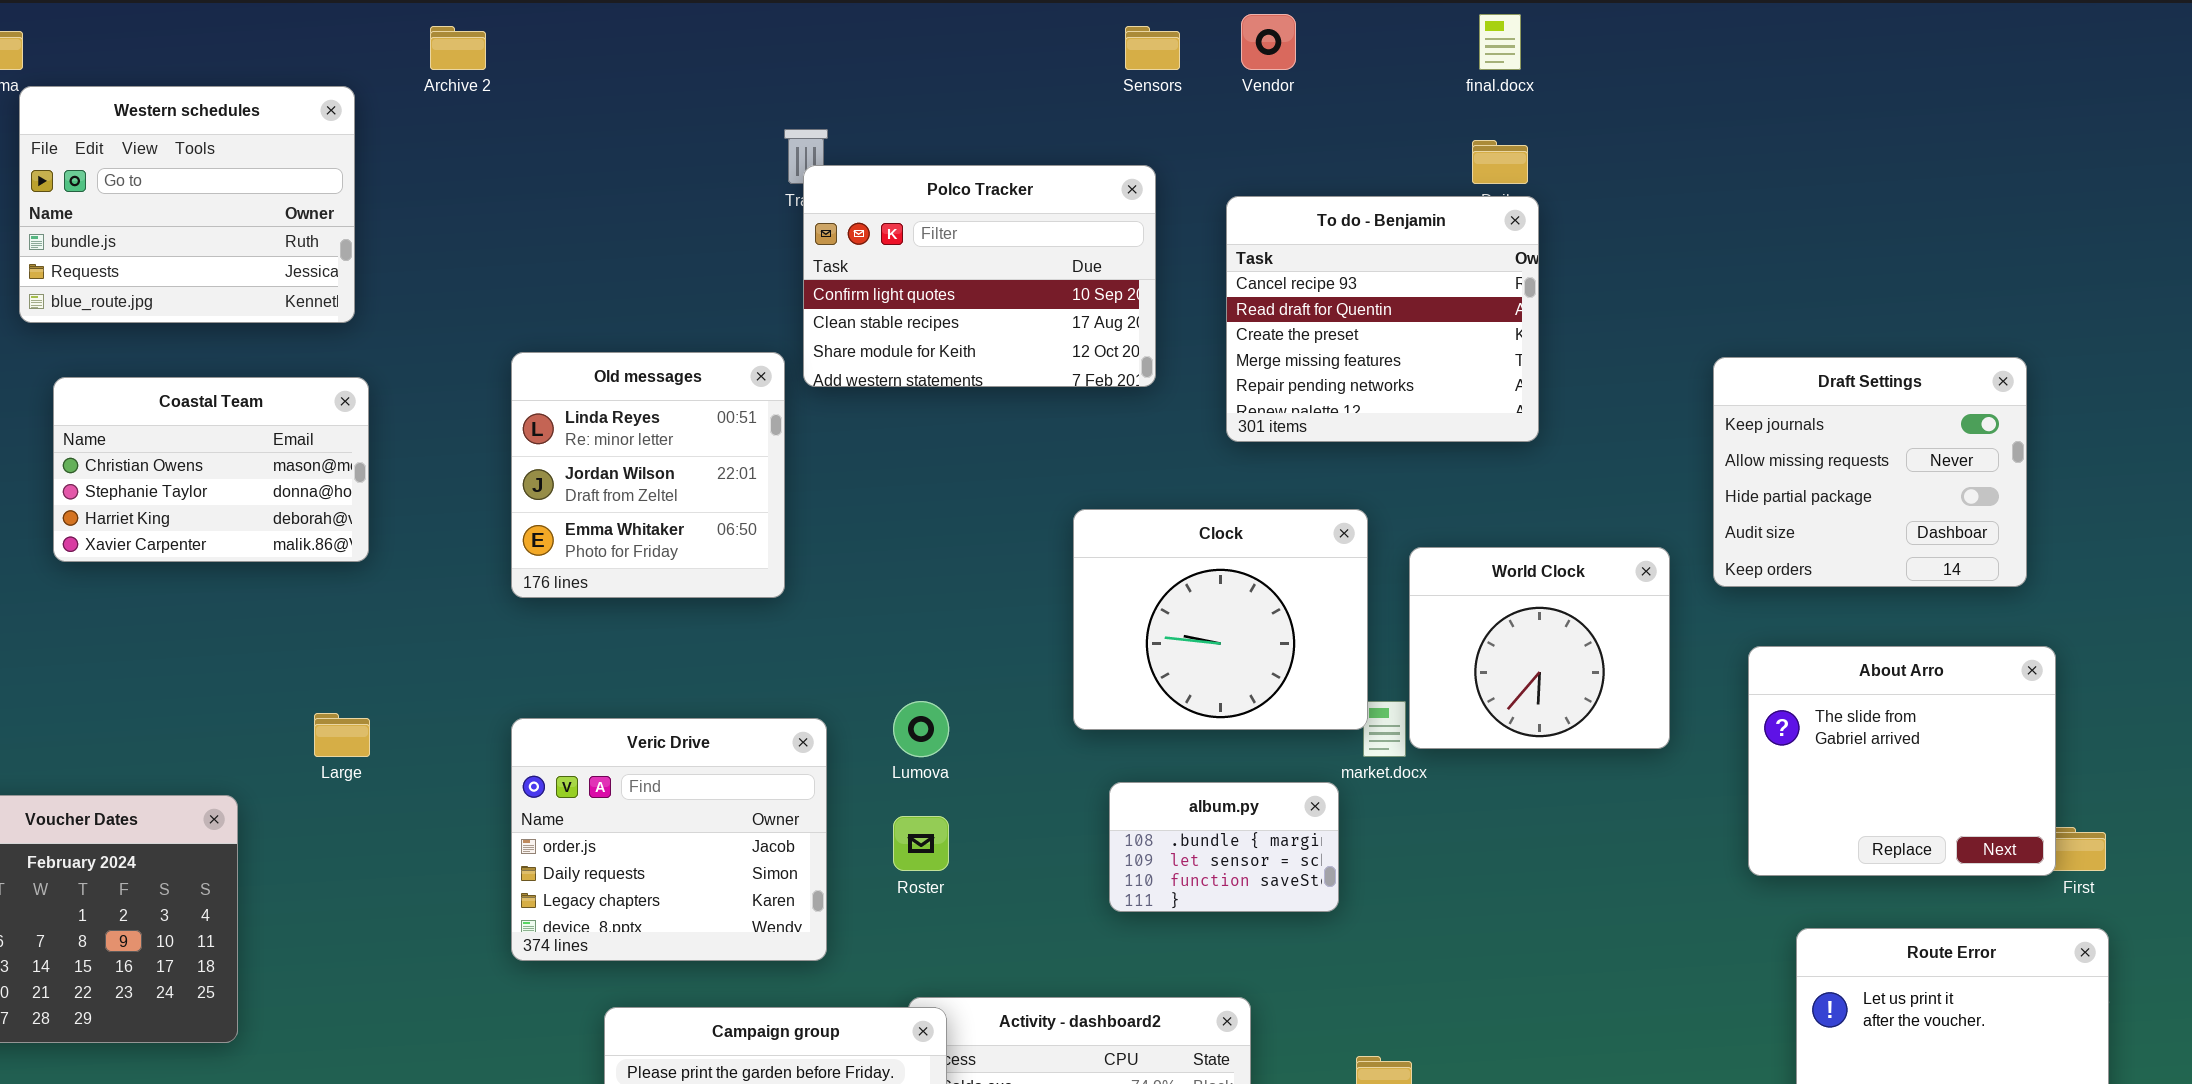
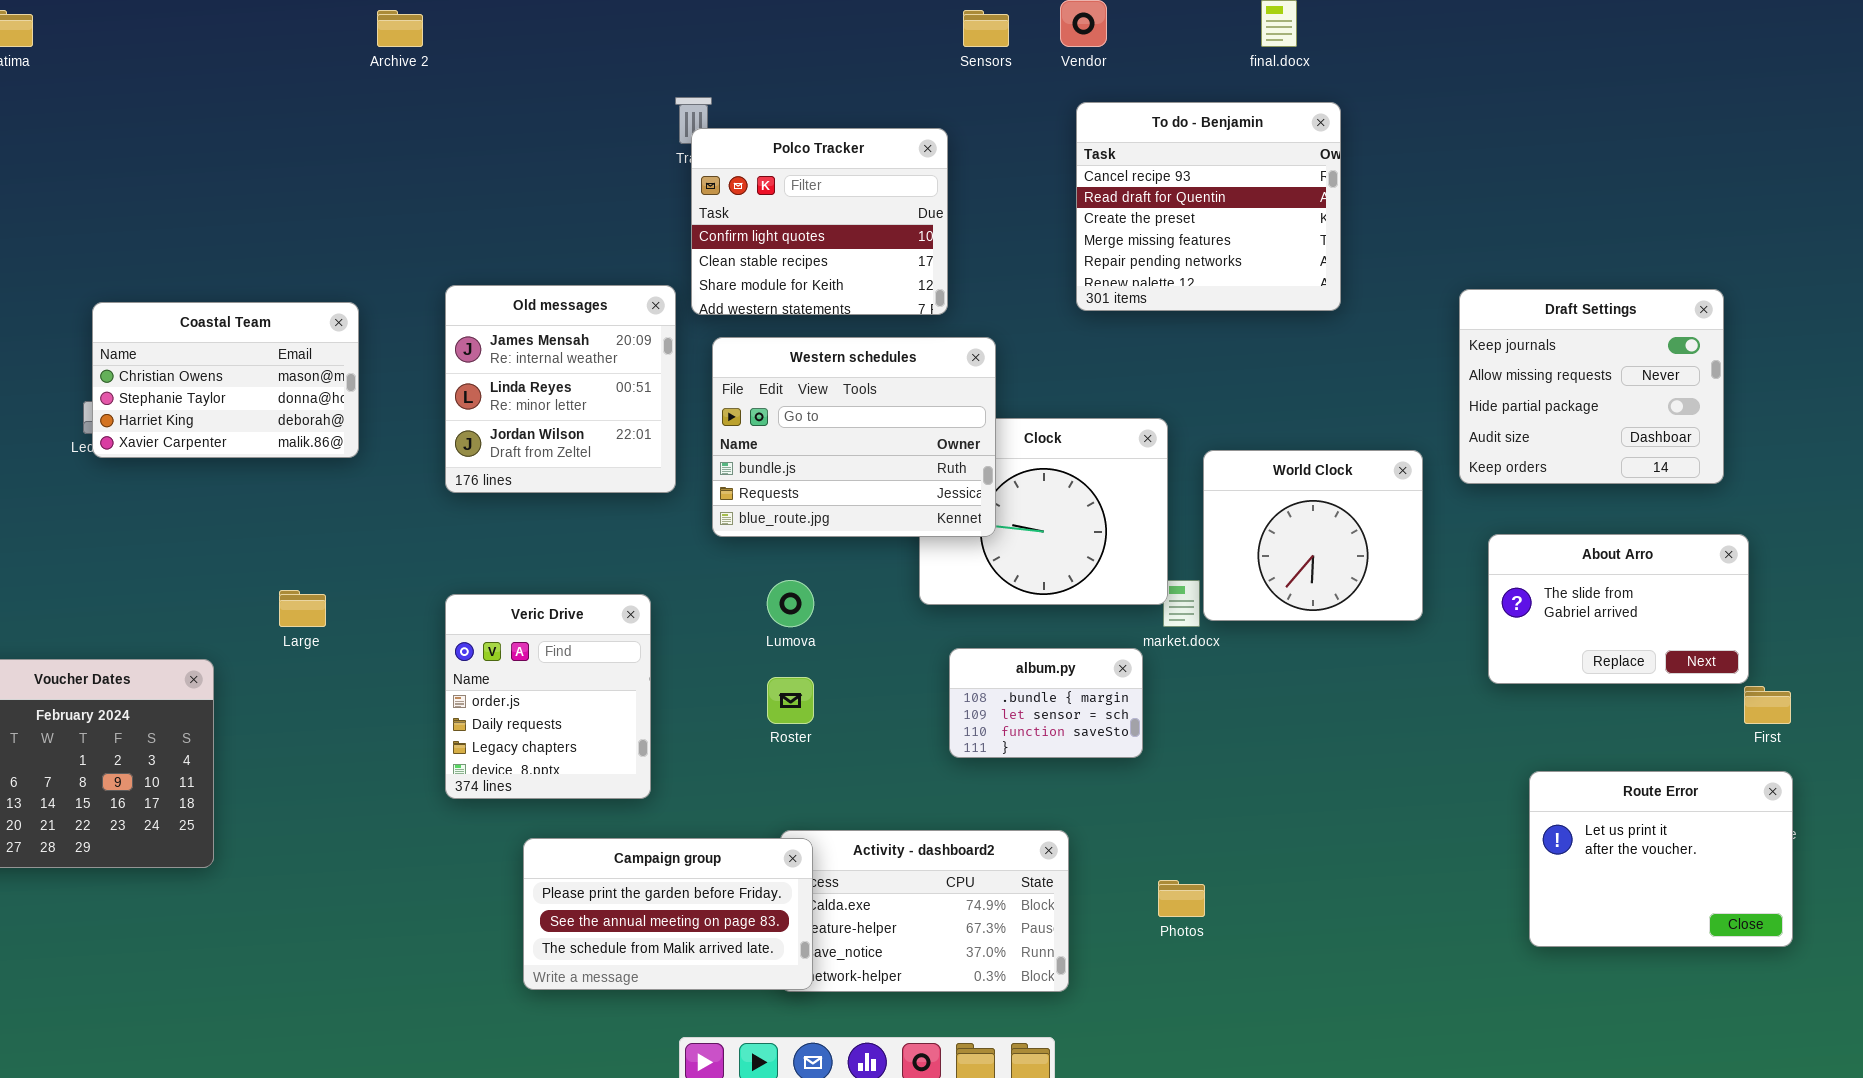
Western schedules: [19,86,355,323] -> [712,337,996,537], moved
Polco Tracker: [803,165,1156,387] -> [691,128,948,315], resized
To do - Benjamin: [1226,196,1539,442] -> [1076,102,1341,311], moved
Old messages: [511,352,785,598] -> [445,285,676,493], scrolled up 1 row
Coastal Team: [53,377,369,562] -> [92,302,359,458], moved
About Arro: [1748,646,2056,876] -> [1488,534,1749,684], resized
Veric Drive: [511,718,827,961] -> [445,594,651,799], resized

